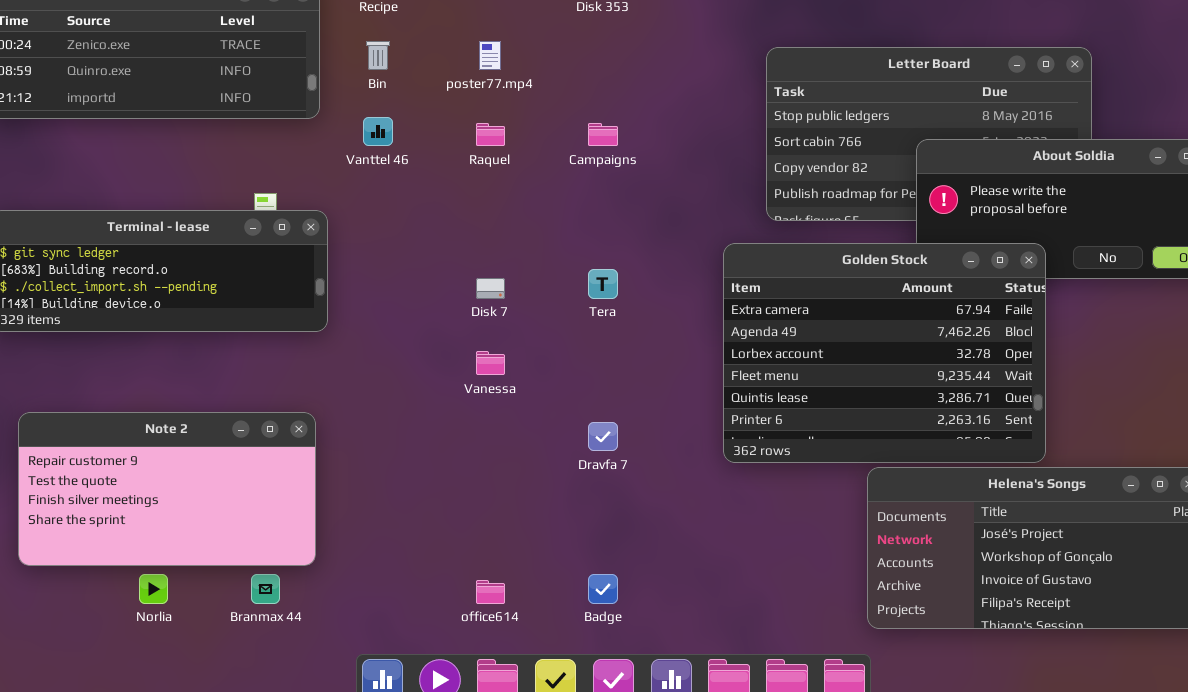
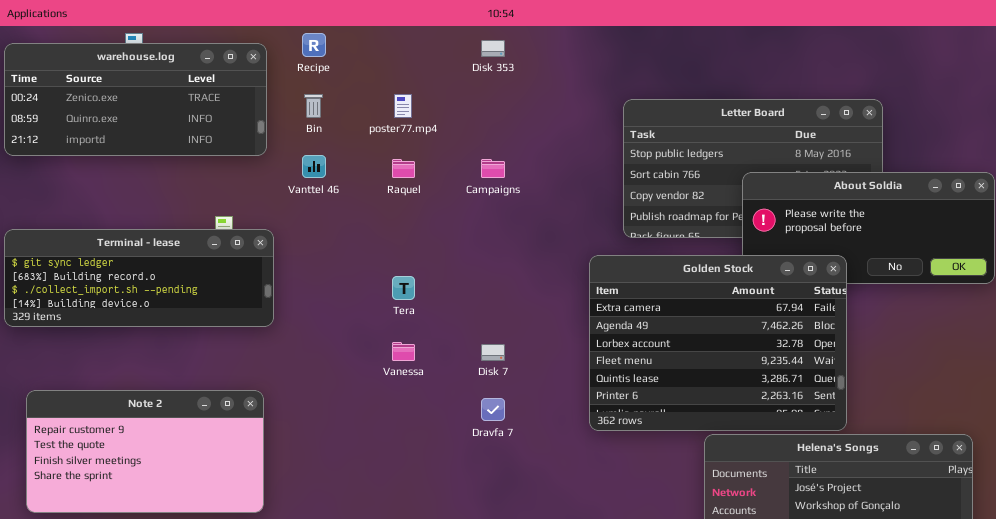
Tera: [588,269,618,299] -> [392,276,415,300], moved
Disk 7: [476,278,505,299] -> [481,344,505,361], moved

